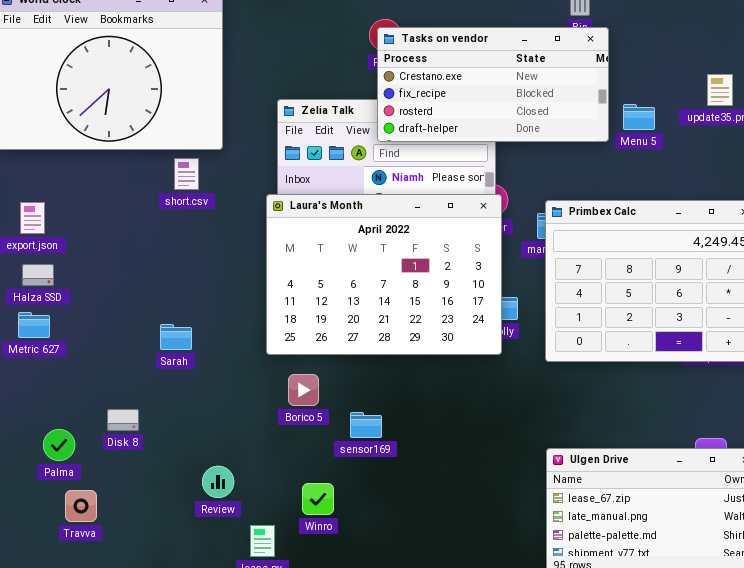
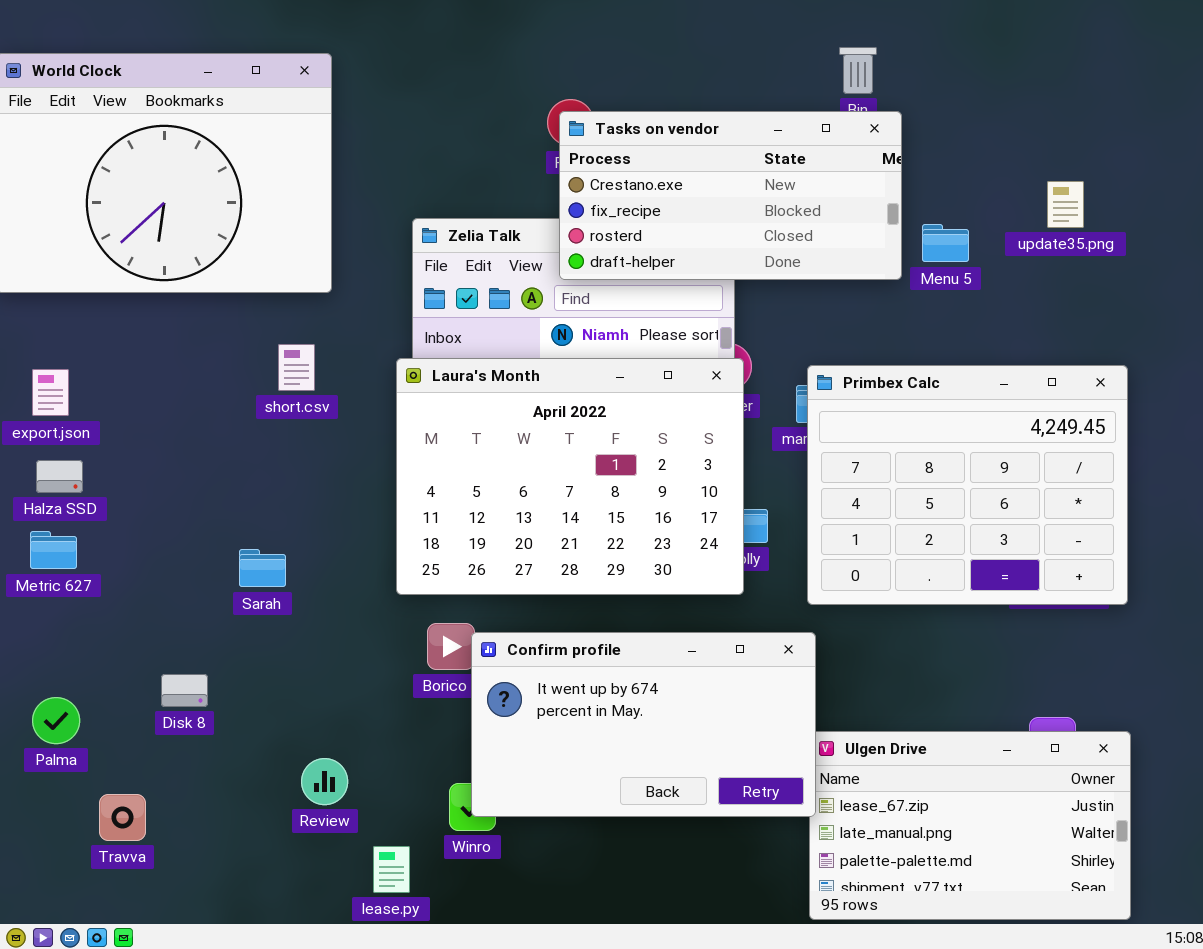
short.csv: [174,158,199,190] -> [278,344,315,391], moved
Confirm profile: none -> [471,632,816,817], opened
Palma: [43,429,75,461] -> [32,697,80,744], moved

